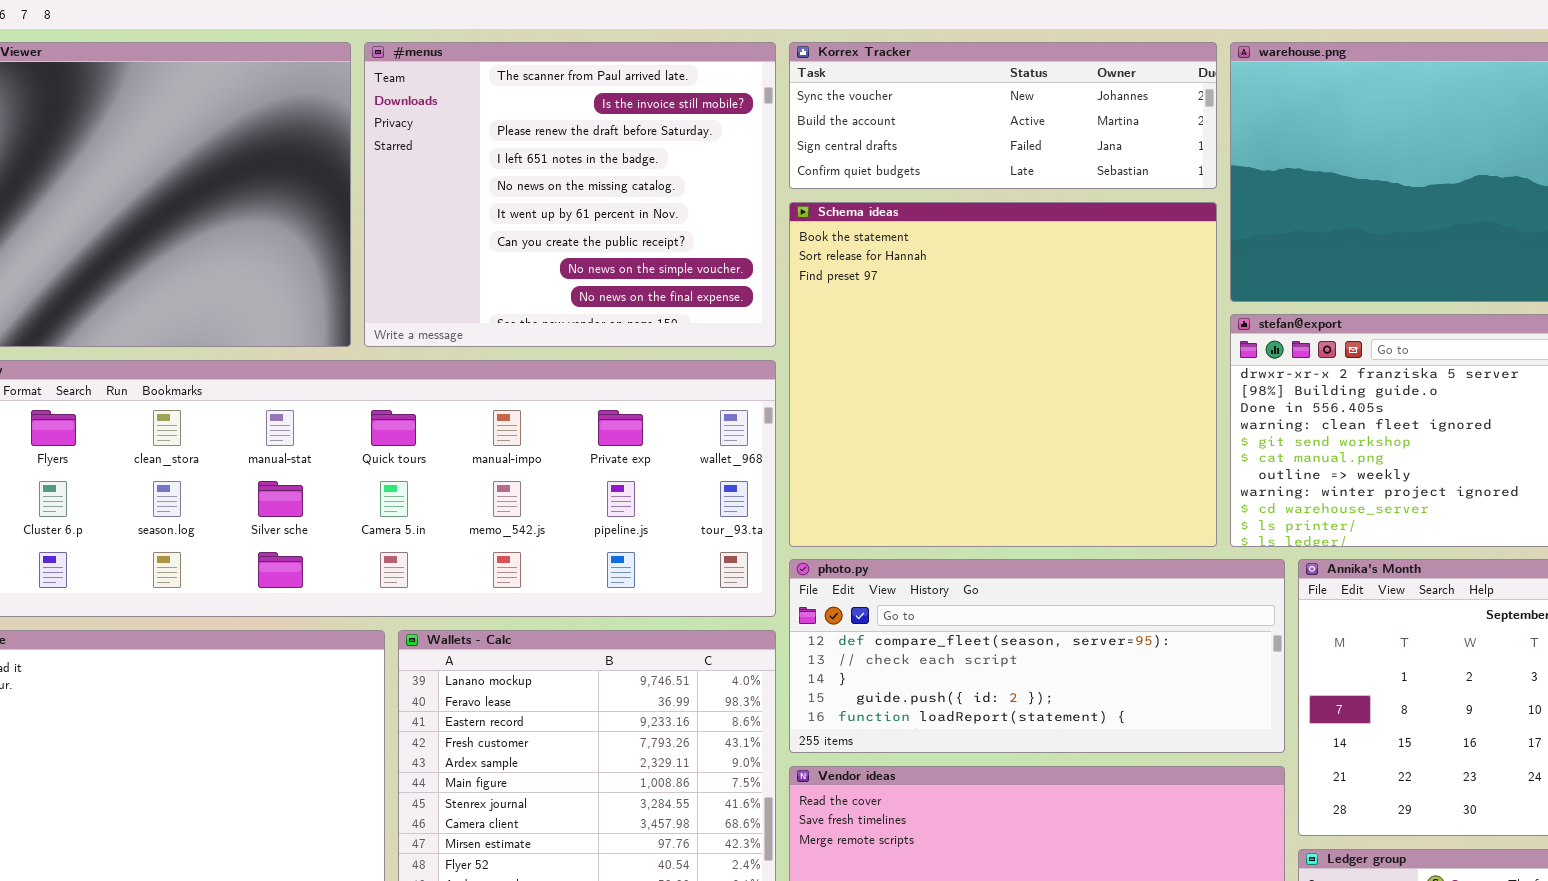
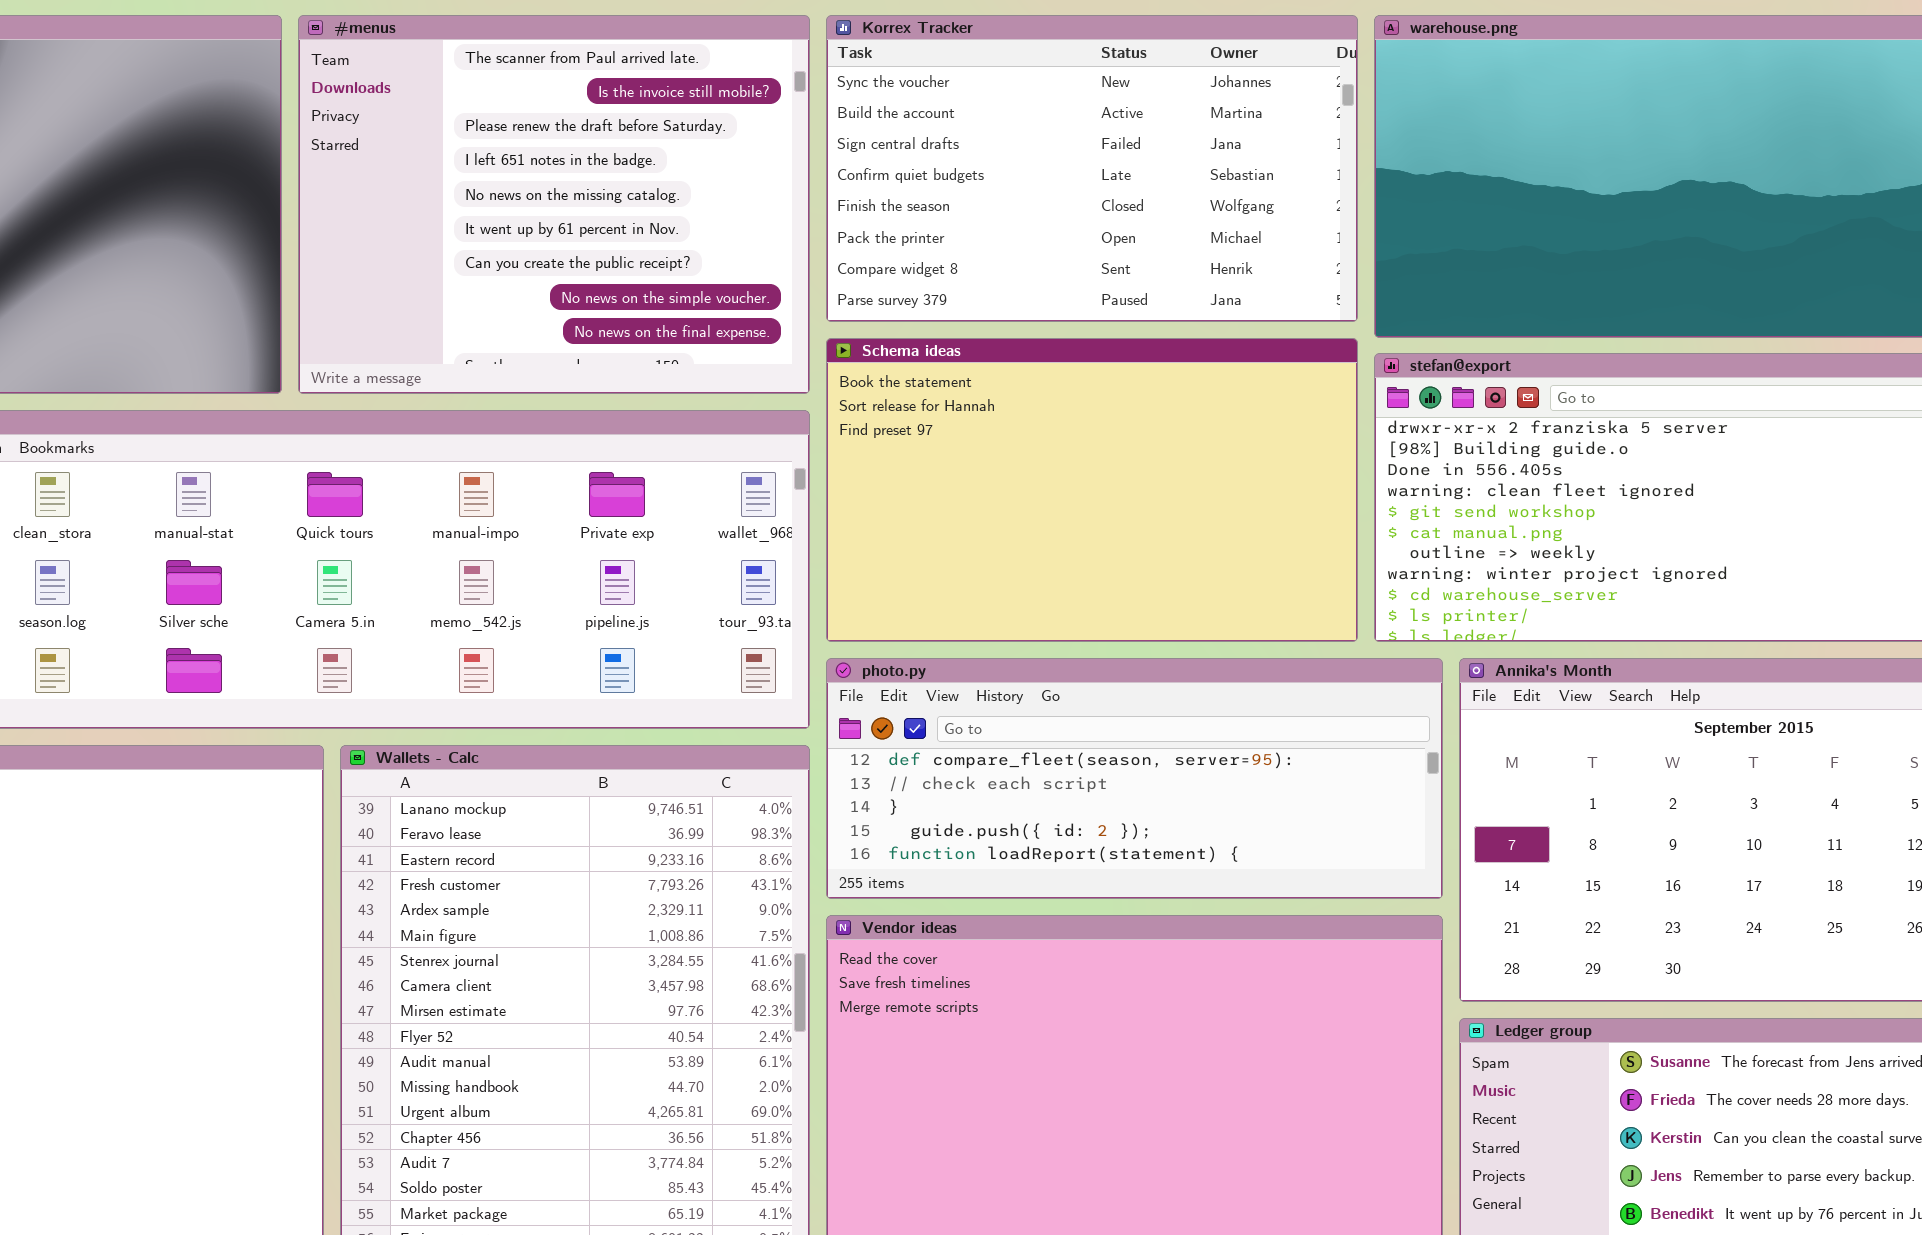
Korrex Tracker: [789,42,1217,189] -> [826,15,1358,322], resized
Schema ideas: [789,202,1217,547] -> [826,338,1358,642], resized

